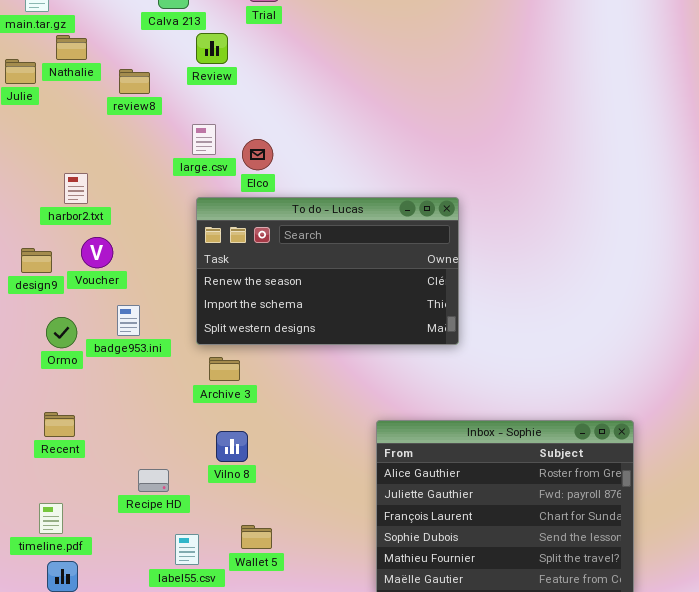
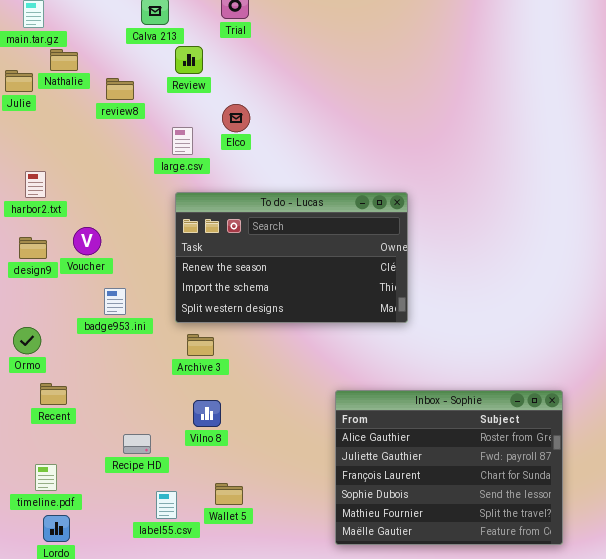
Elco: [242,139,273,170] -> [222,104,250,132], moved
harbor2.txt: [64,173,88,204] -> [25,171,46,198], moved
Ormo: [46,317,77,348] -> [13,327,41,354], moved

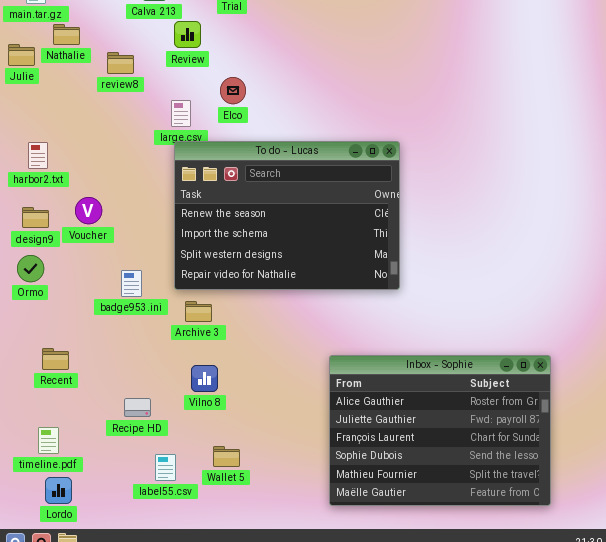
To do - Lucas: [175,192,408,323] -> [174,141,400,290], resized
badge953.ini: [104,288,126,315] -> [121,270,142,297], moved
Ormo: [13,327,41,354] -> [17,255,44,282], moved

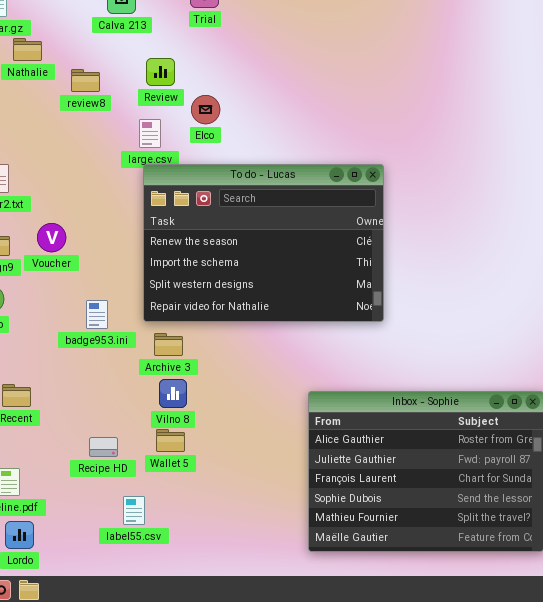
Review: [174,21,201,48] -> [146,58,175,86], moved
Vilno 8: [191,365,218,392] -> [159,379,187,408], moved
Wallet 5: [213,446,240,467] -> [156,429,185,452], moved

